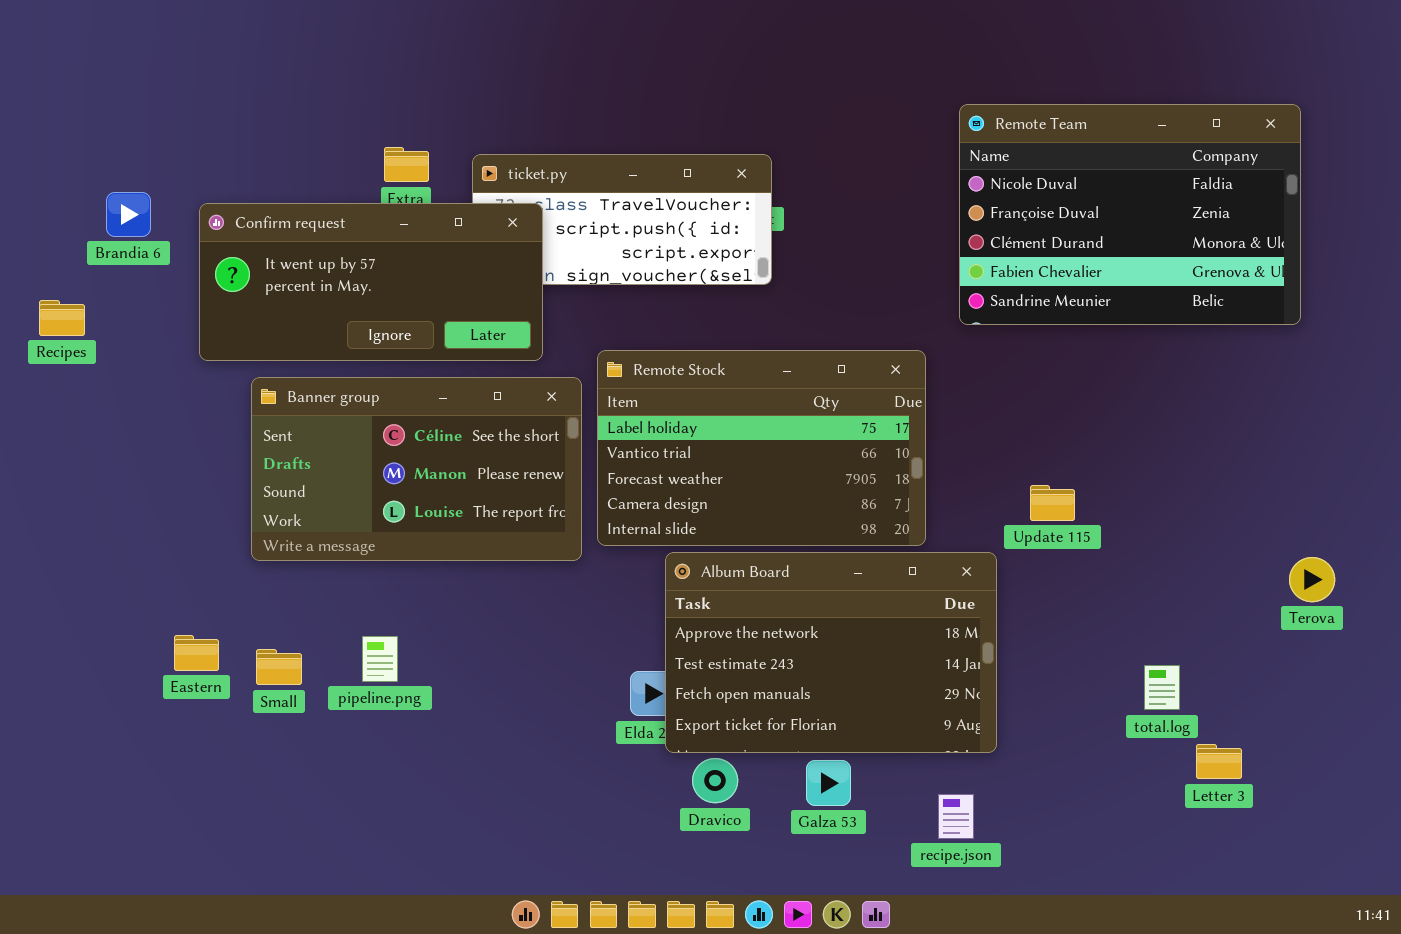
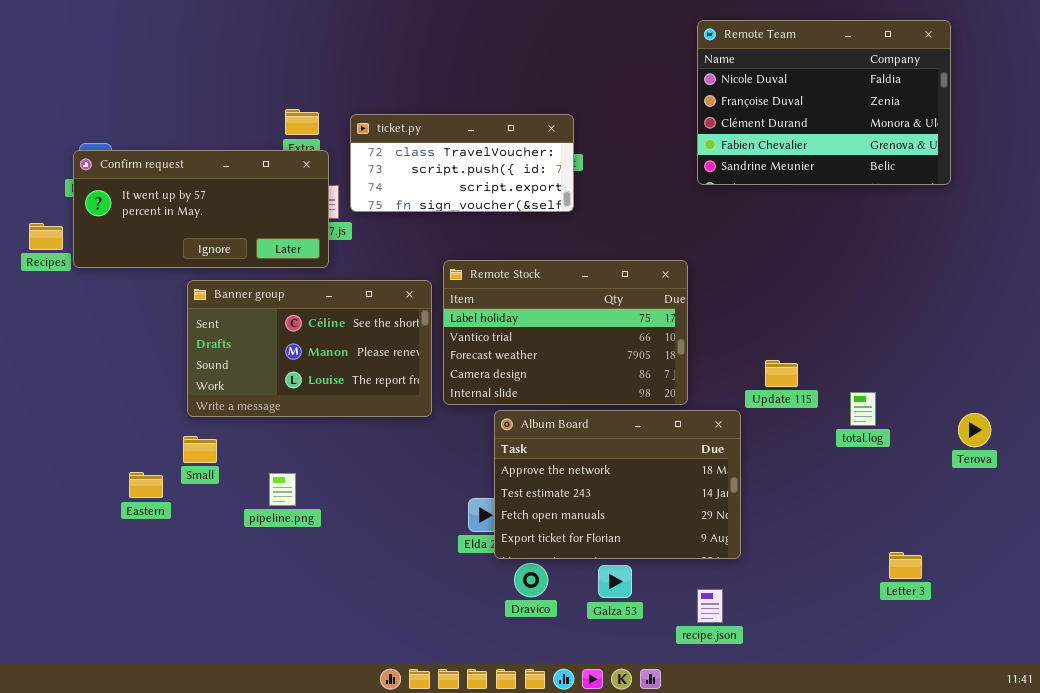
Remote Team: [959,104,1301,325] -> [697,20,951,185], moved
Confirm request: [199,203,543,361] -> [73,150,329,268], moved
Small: [256,649,302,685] -> [183,436,217,463], moved
total.log: [1144,665,1180,710] -> [850,392,876,426], moved

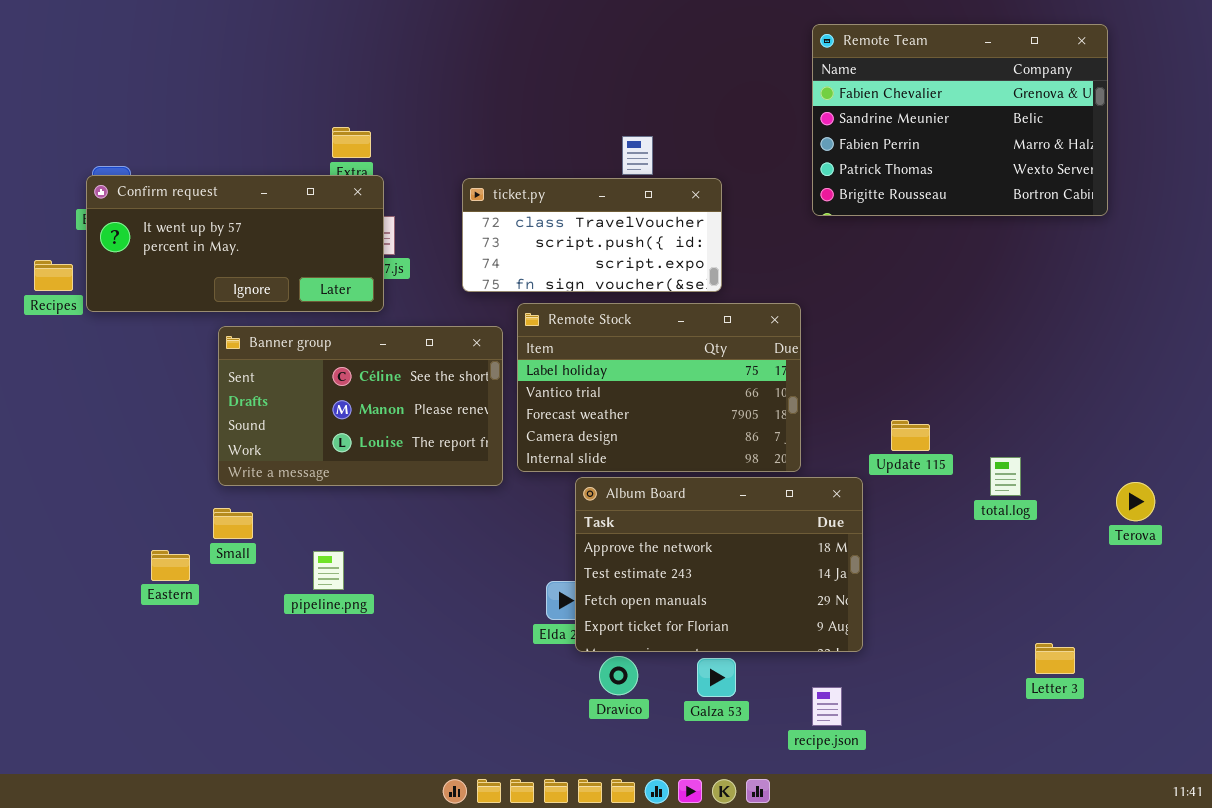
Remote Team: [697,20,951,185] -> [812,24,1108,216], scrolled down 3 rows
ticket.py: [350,114,574,212] -> [462,178,722,292], moved

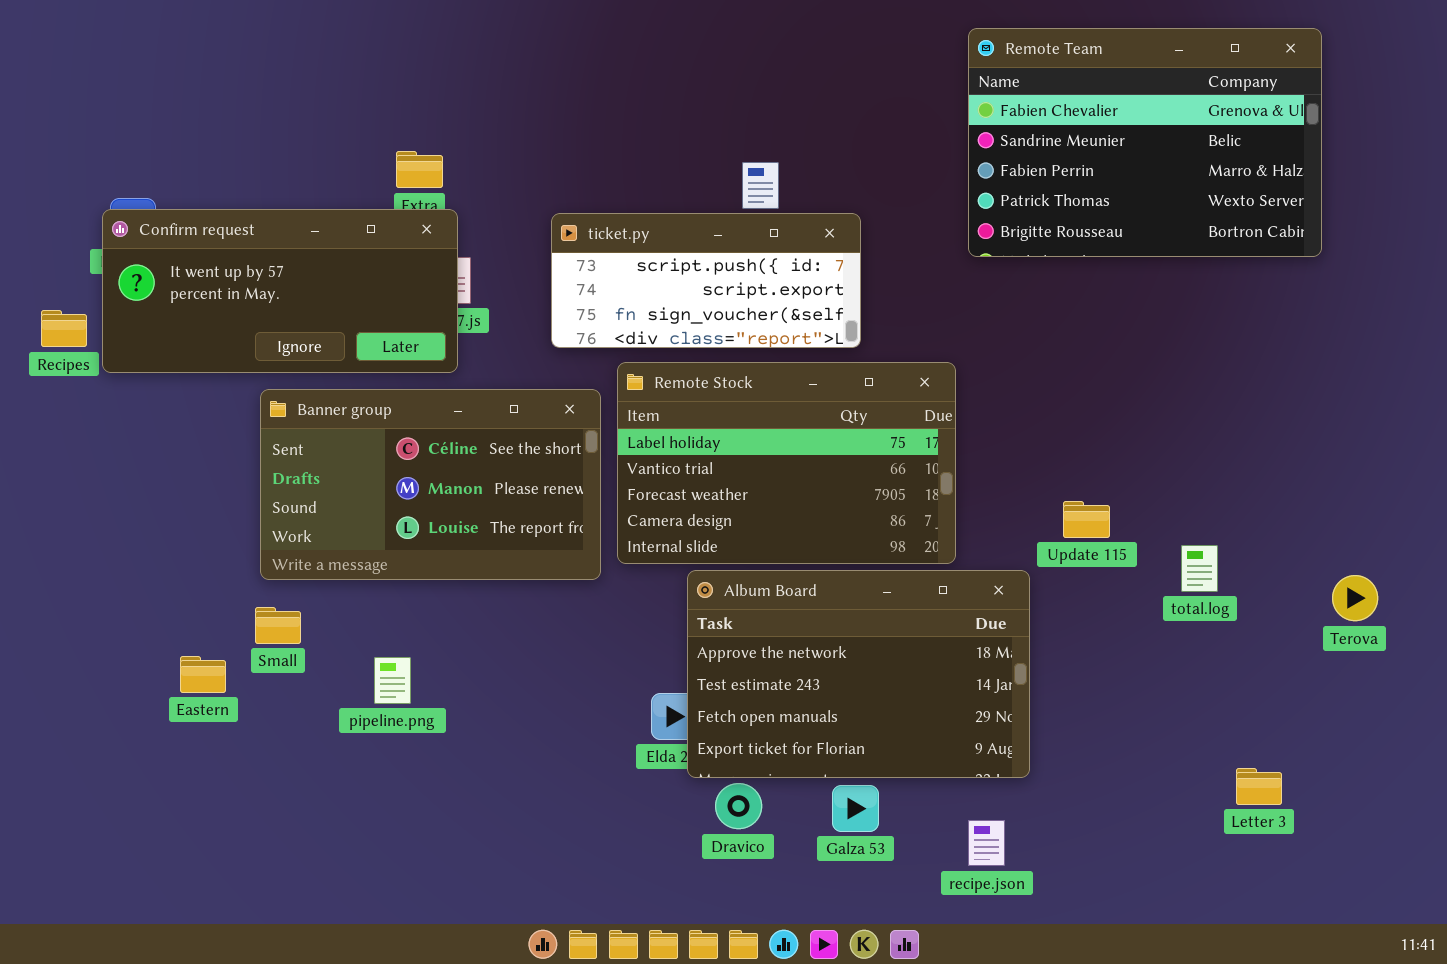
ticket.py: [462,178,722,292] -> [551,213,861,348], scrolled down 1 row

